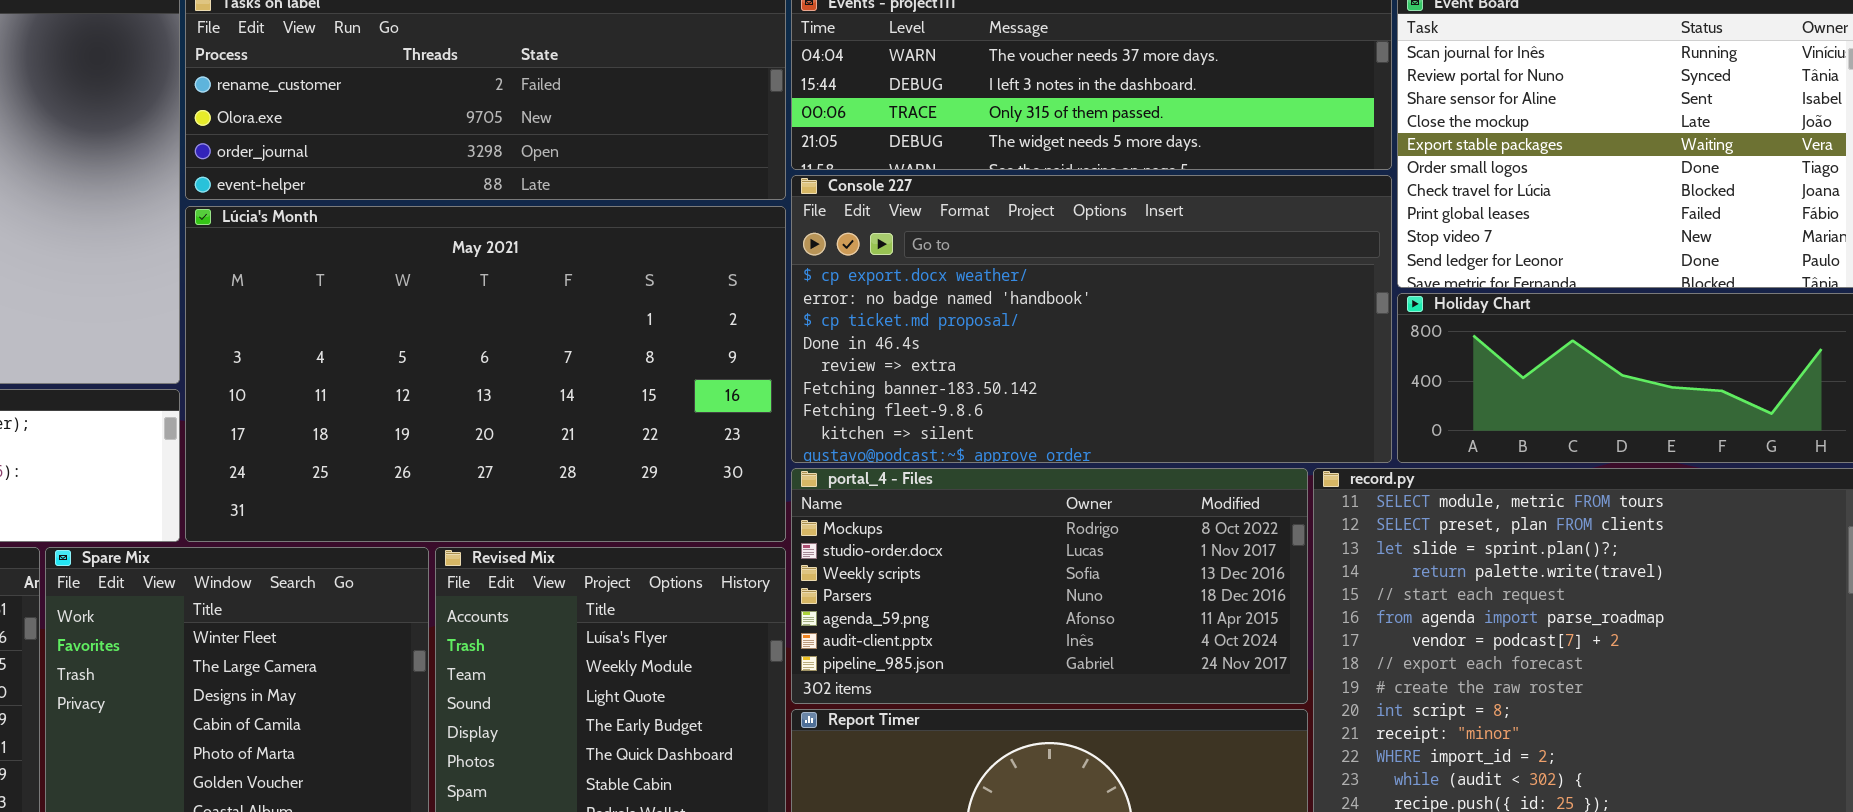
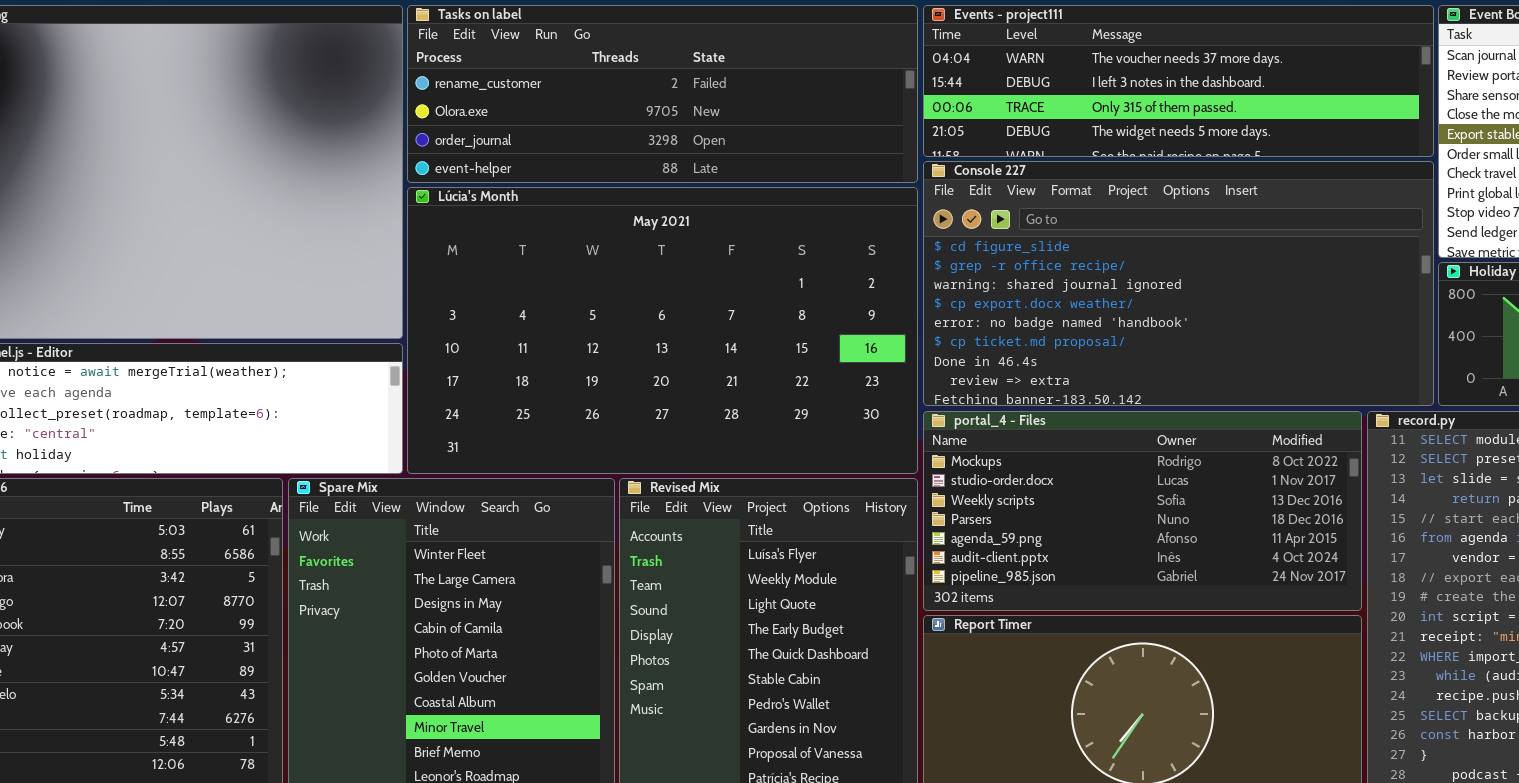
Console 227: [791,175,1392,463] -> [923,161,1434,406], scrolled up 3 rows

